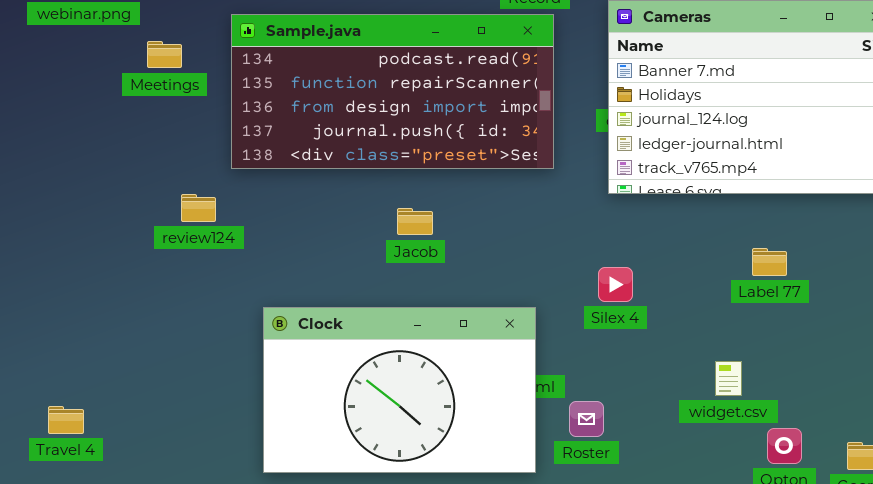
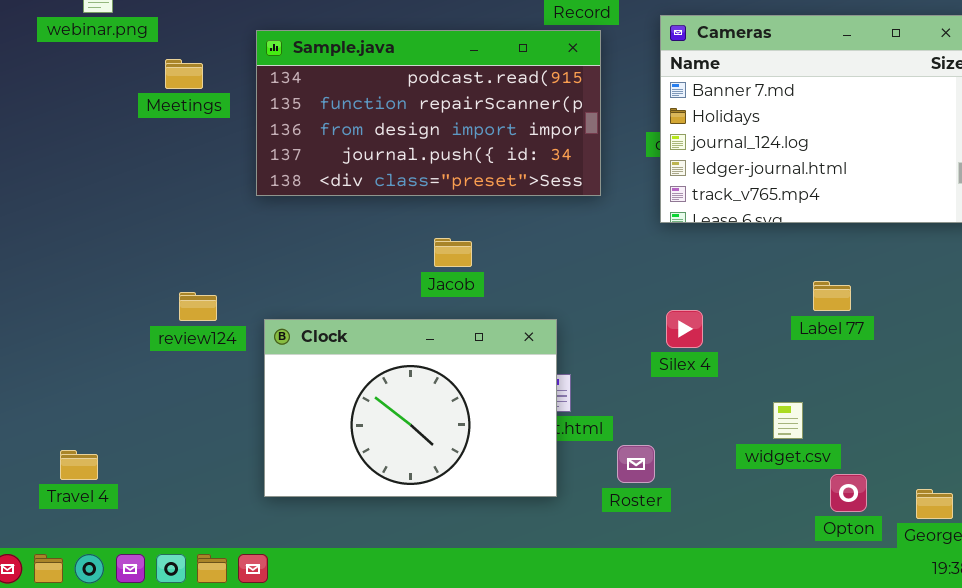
review124: [181,194,216,222] -> [179,292,217,321], moved
Silex 4: [598,267,633,302] -> [666,310,703,348], moved
Clock: [263,307,536,473] -> [264,319,557,497], moved

